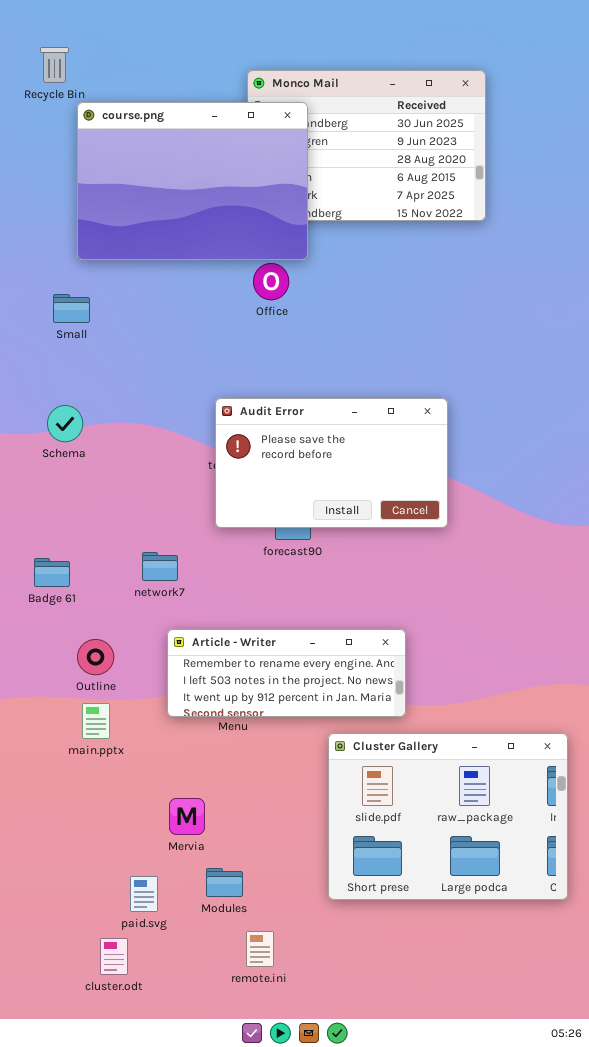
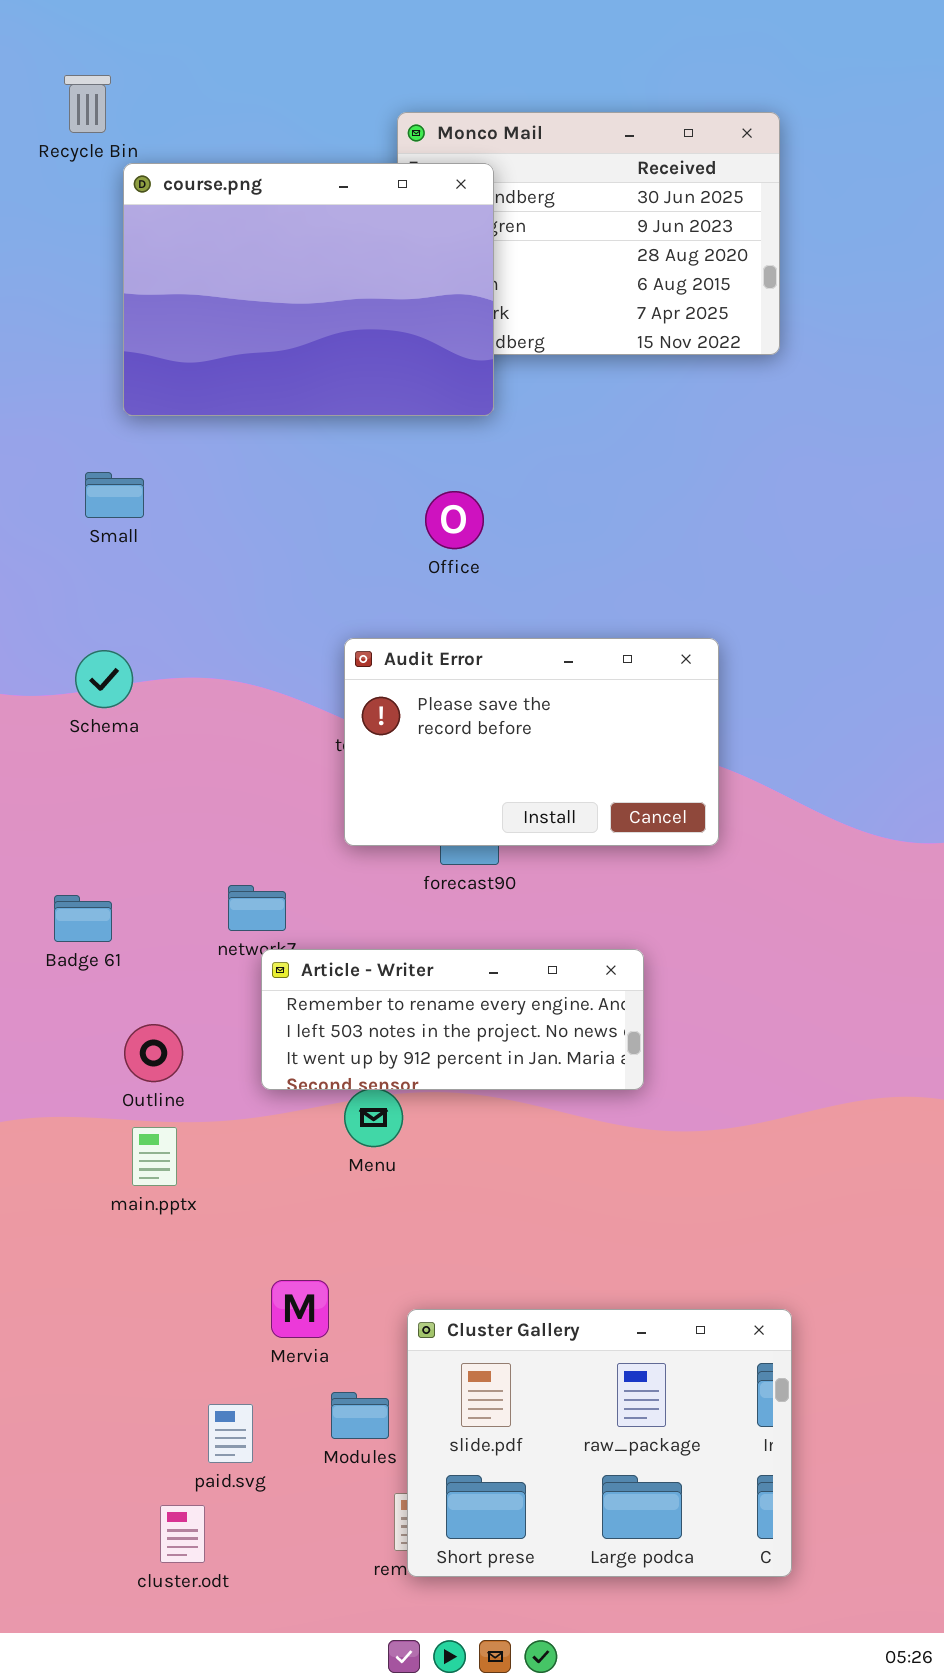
Office: [253,263,289,300] -> [425,491,484,549], moved
Article - Writer: [167,629,406,717] -> [261,949,644,1090], moved
Cluster Gallery: [328,733,568,900] -> [407,1309,792,1577], moved

